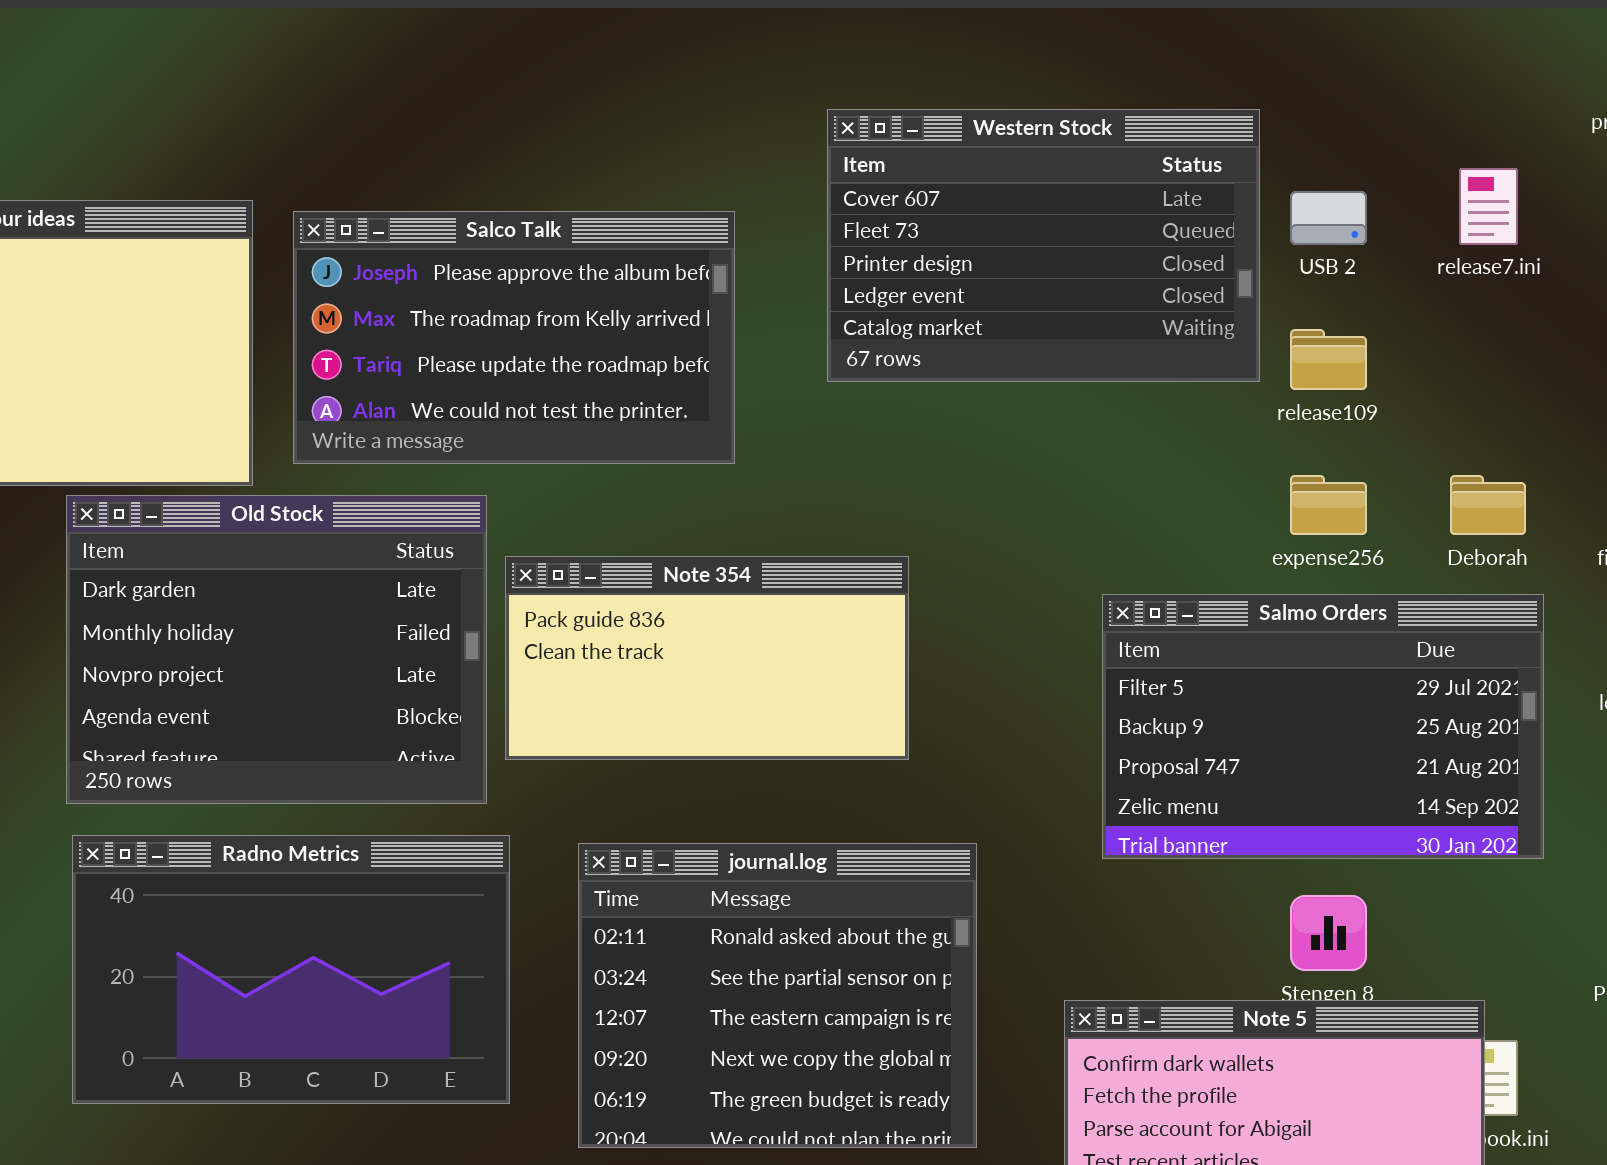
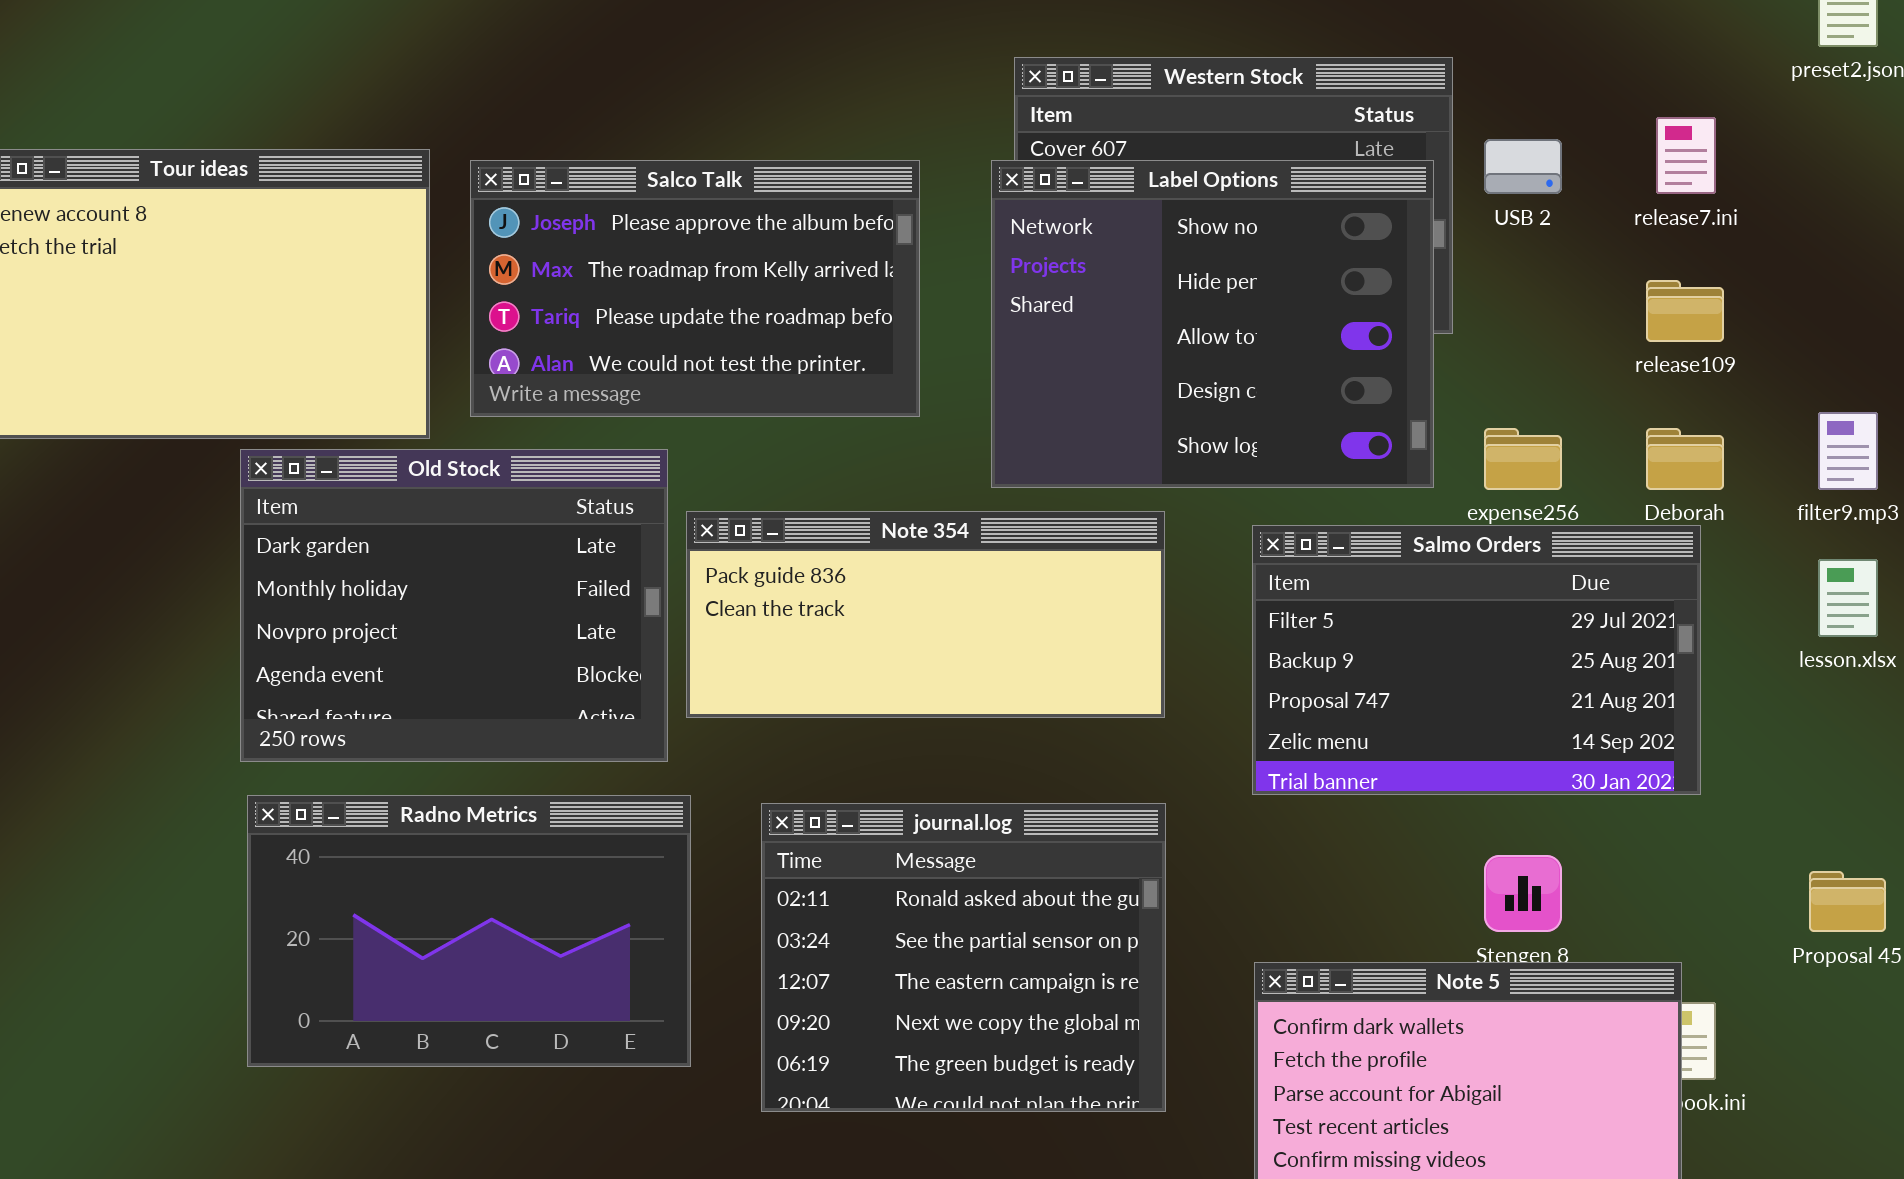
Label Options: none -> [991,160,1434,488], opened
release109: [1290,329,1367,390] -> [1646,280,1724,342], moved
Note 354: [505,556,909,760] -> [686,511,1165,718], resized
Salmo Orders: [1102,594,1544,859] -> [1252,525,1701,795], moved

